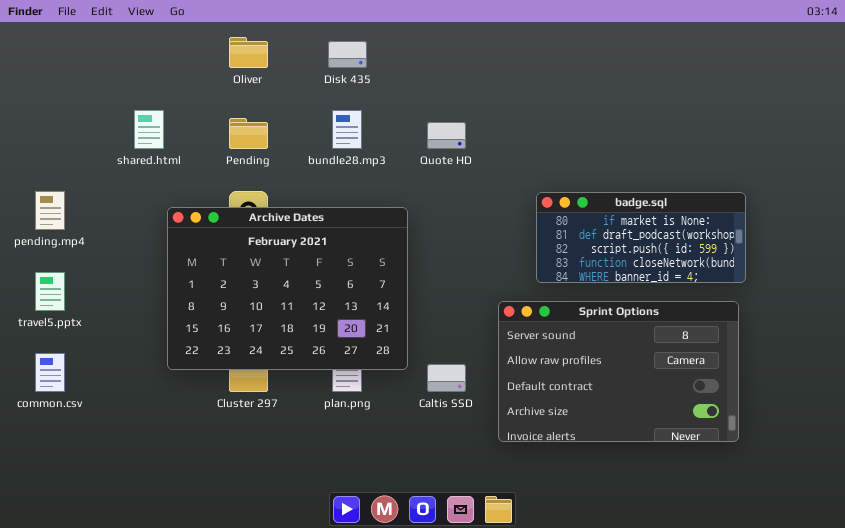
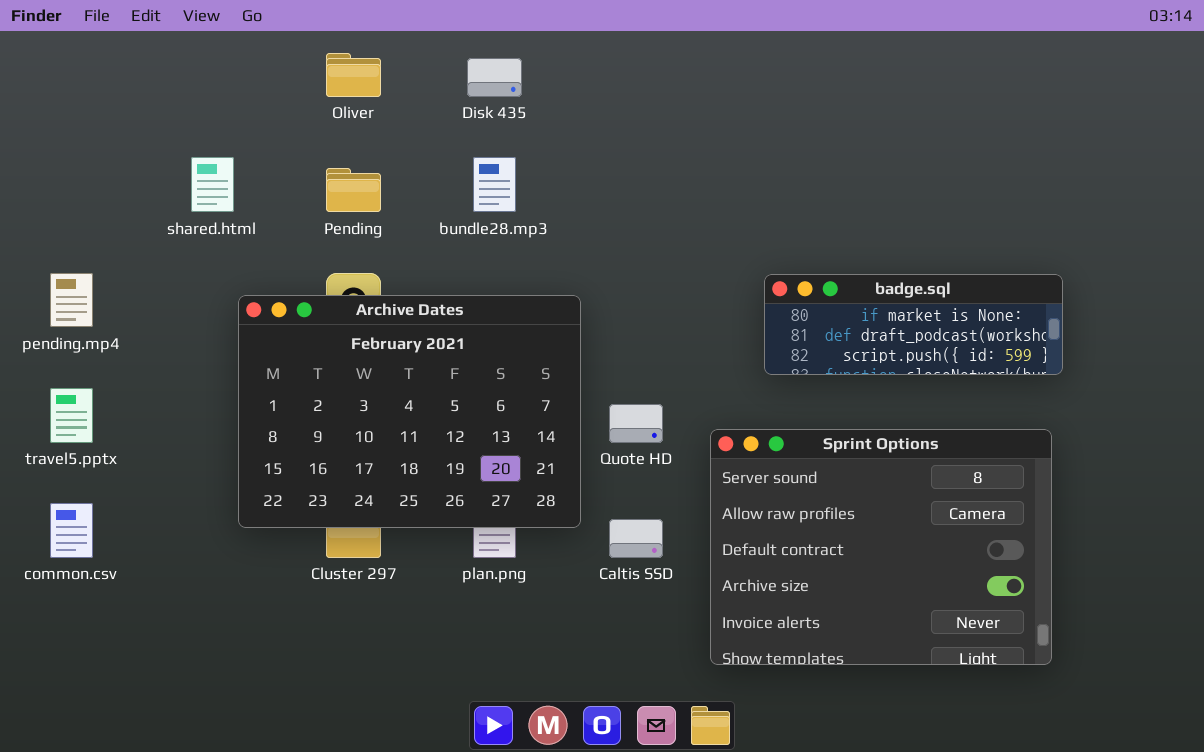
Quote HD: [427,122,466,149] -> [609,404,663,443], moved
badge.sql: [536,192,746,283] -> [764,274,1063,375], resized
Sprint Options: [498,301,739,442] -> [710,429,1052,665], resized

